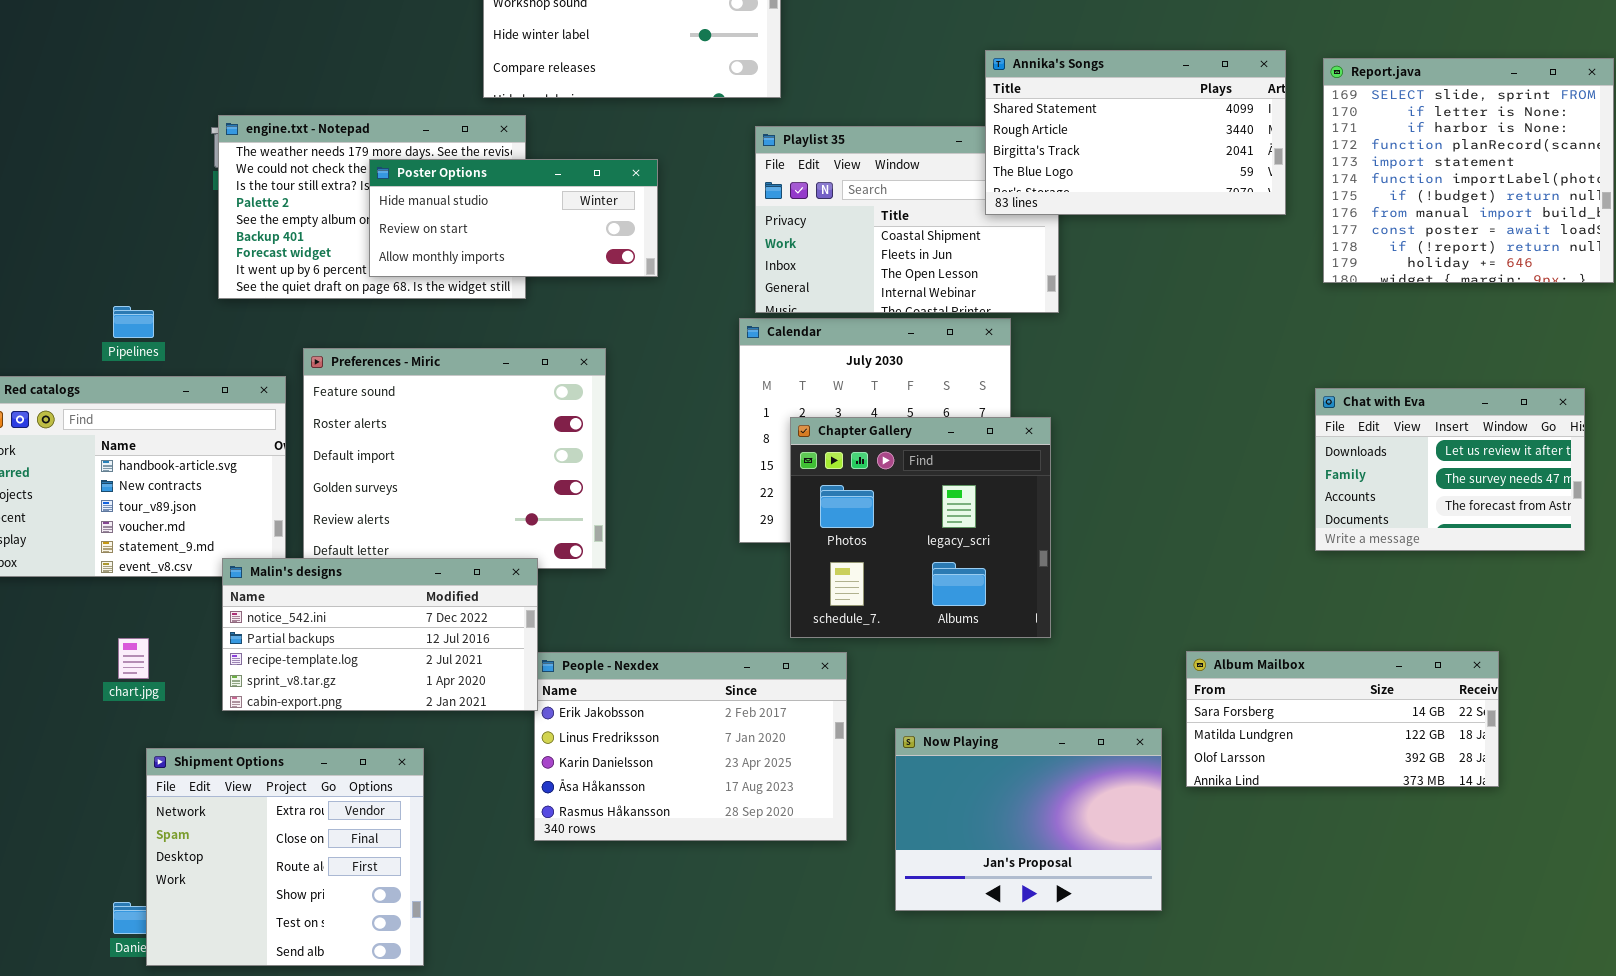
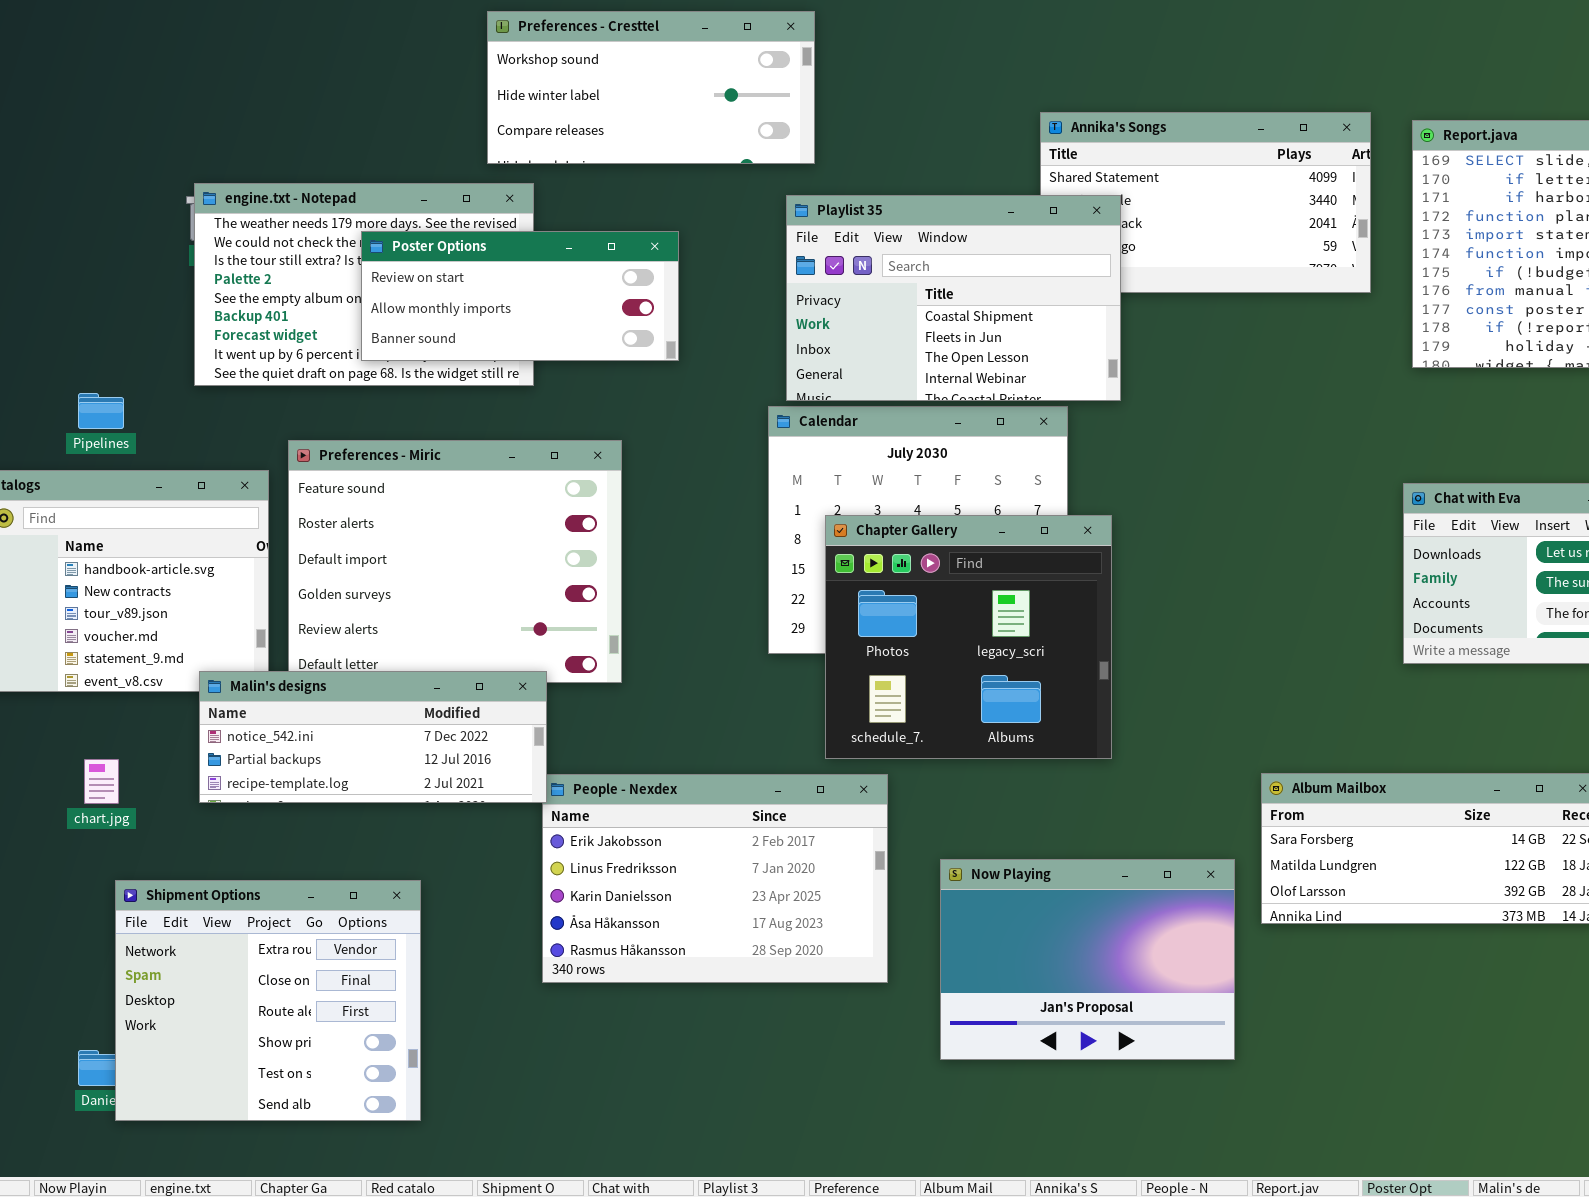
Playlist 35: [755,126,1059,313] -> [786,195,1121,401], raised
Poster Options: [369,159,658,277] -> [361,231,679,361], scrolled down 1 row
Malin's designs: [222,558,538,711] -> [199,671,547,803], resized

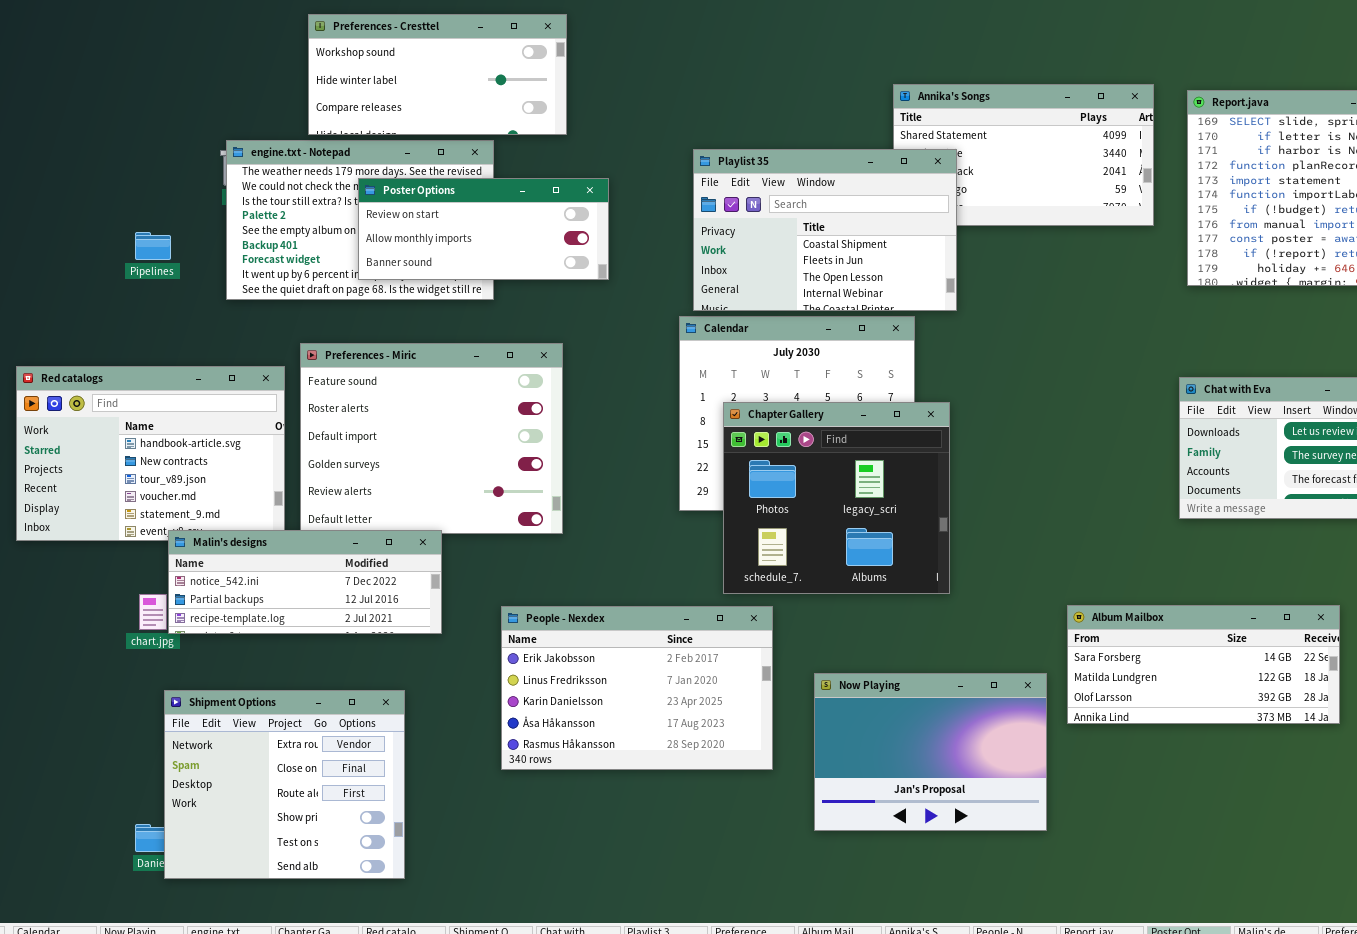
Preferences - Cresttel: [487,11,815,164] -> [308,14,567,135], moved
Pipelines: [78,393,124,429] -> [135,232,171,260], moved
Malin's designs: [199,671,547,803] -> [168,530,442,634], moved

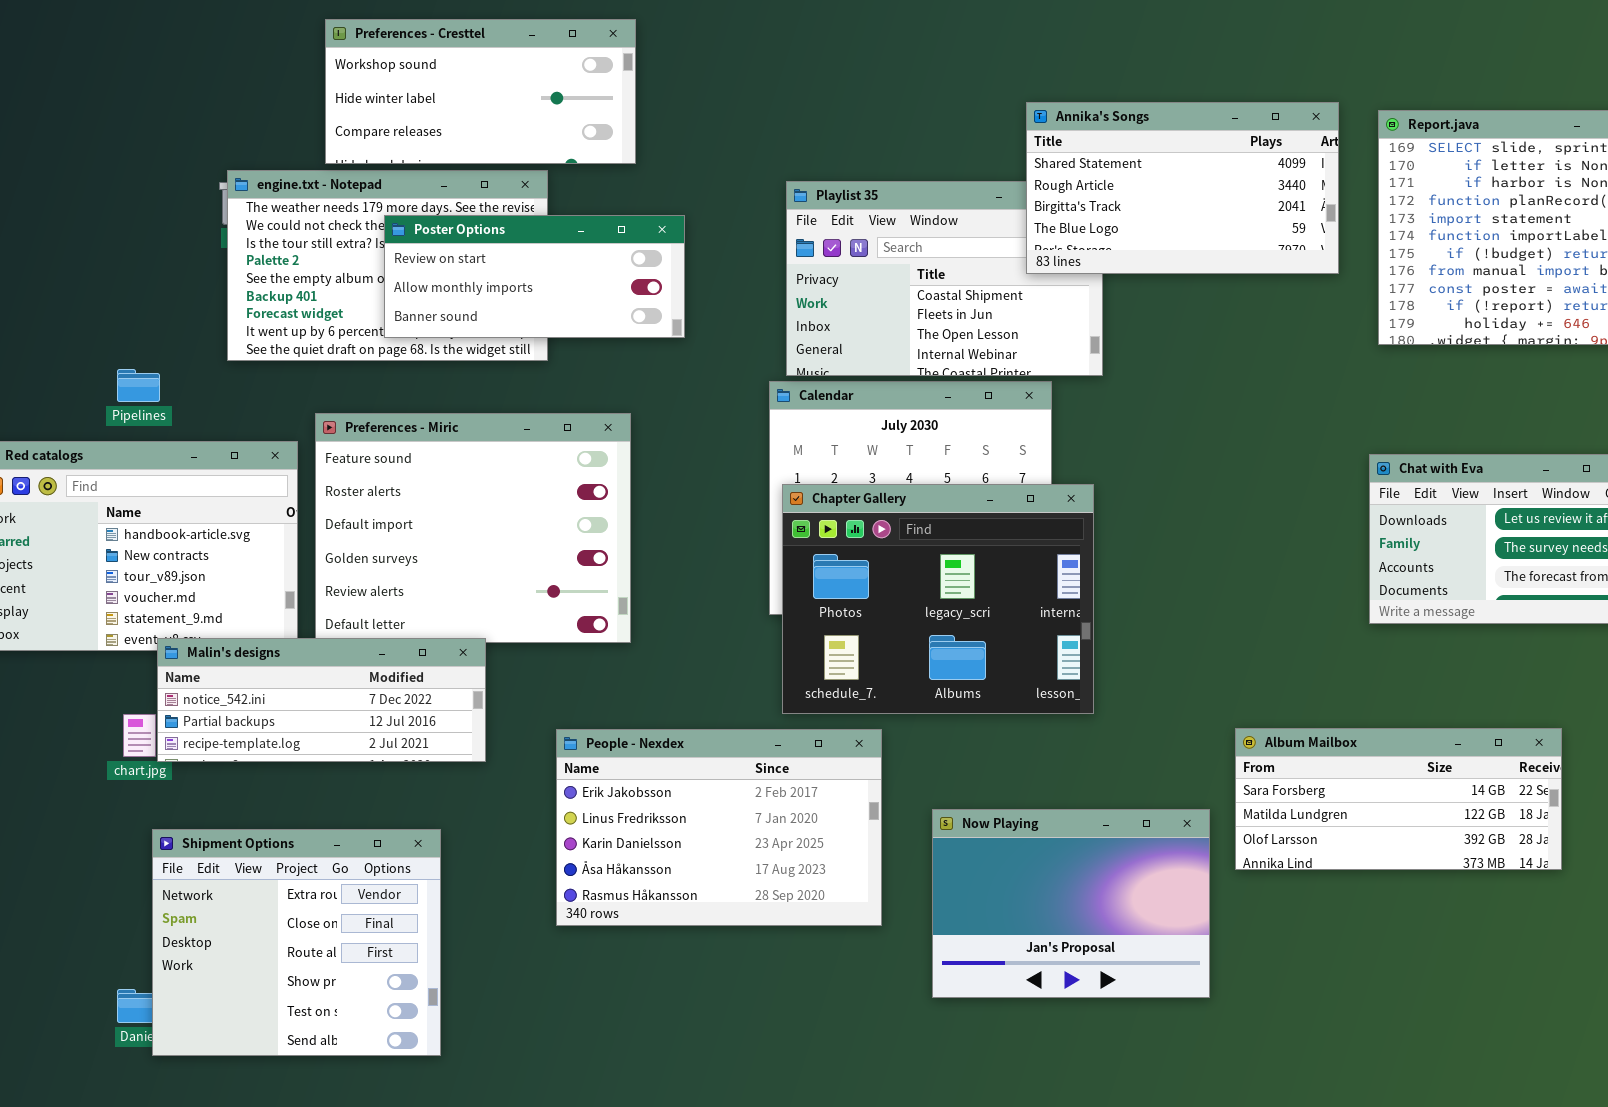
Annika's Songs: [893,84,1154,226] -> [1026,102,1339,274], raised
Pipelines: [135,232,171,260] -> [117,369,160,402], moved
Chapter Gallery: [723,402,950,594] -> [782,484,1094,714], resized

